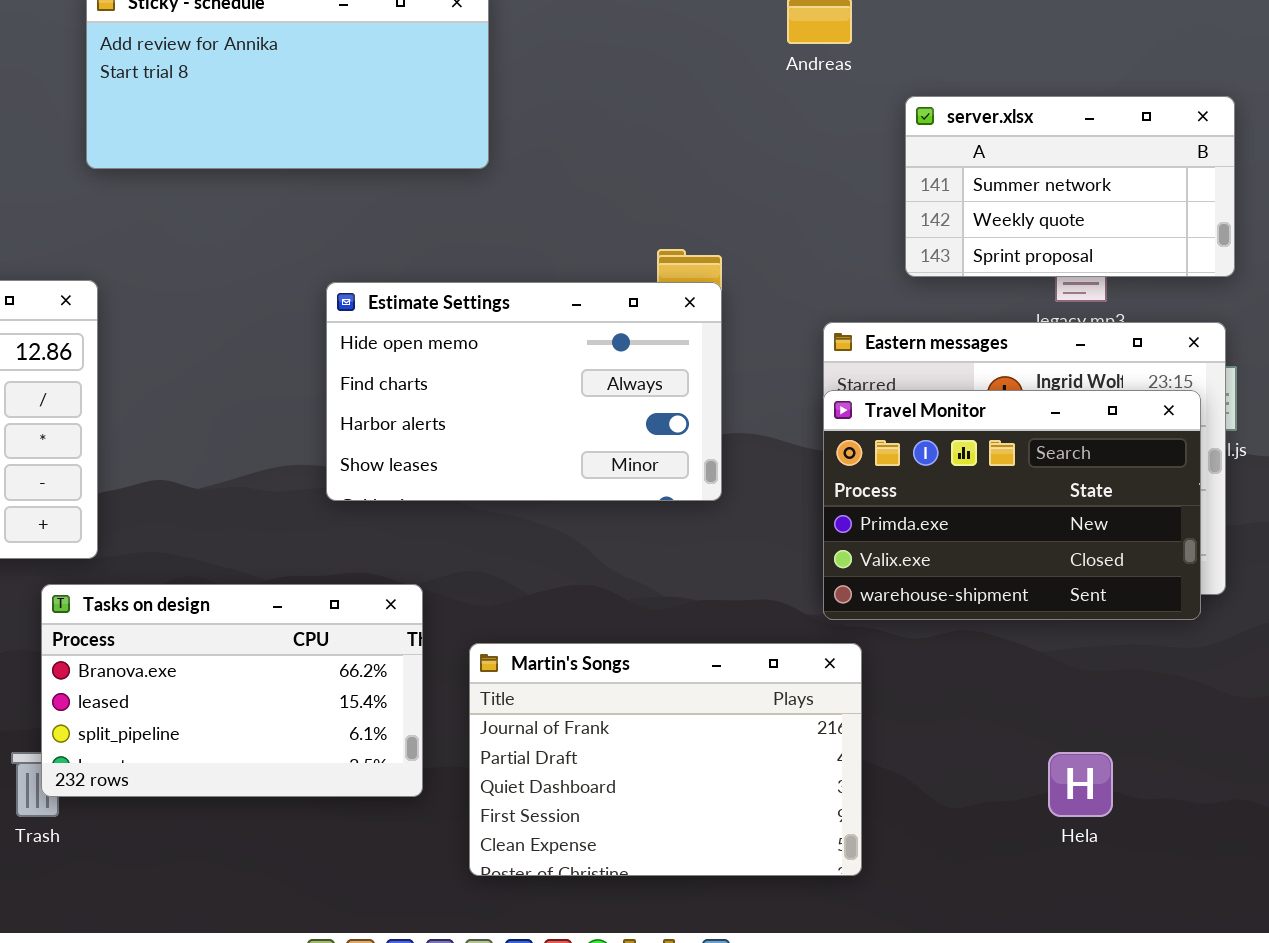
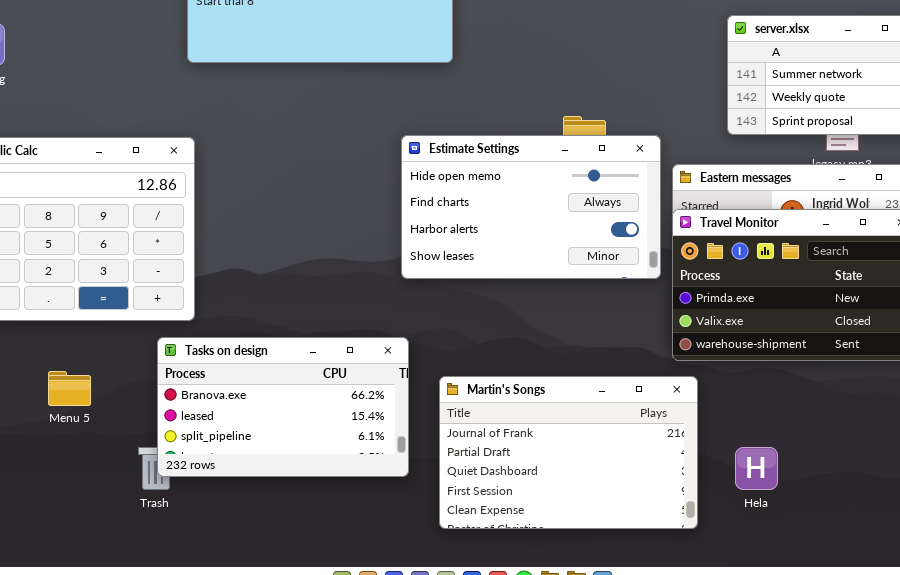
Estimate Settings: [326,282,722,501] -> [401,135,661,279], moved
Hela: [1048,752,1113,817] -> [735,447,778,490], moved

